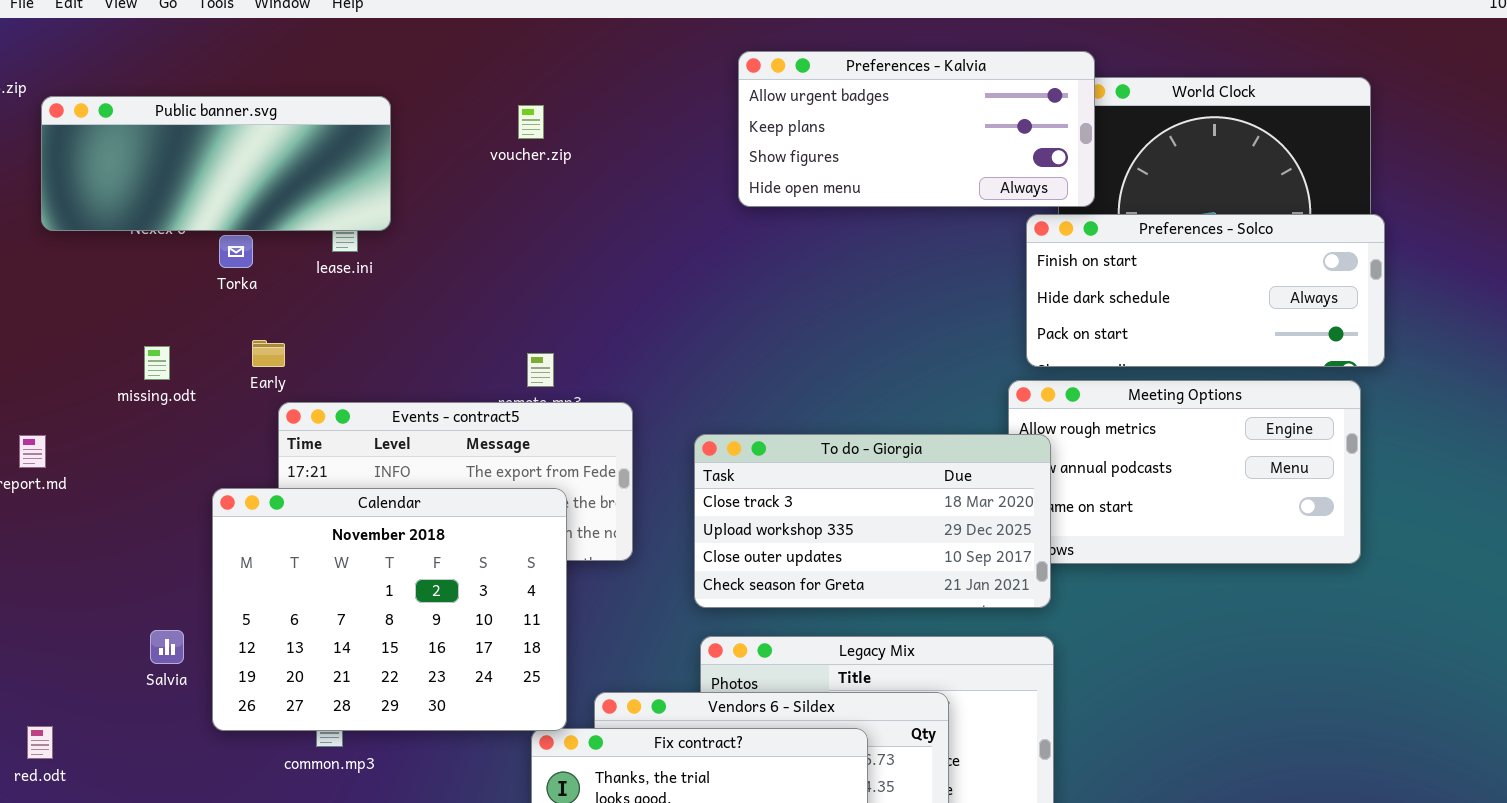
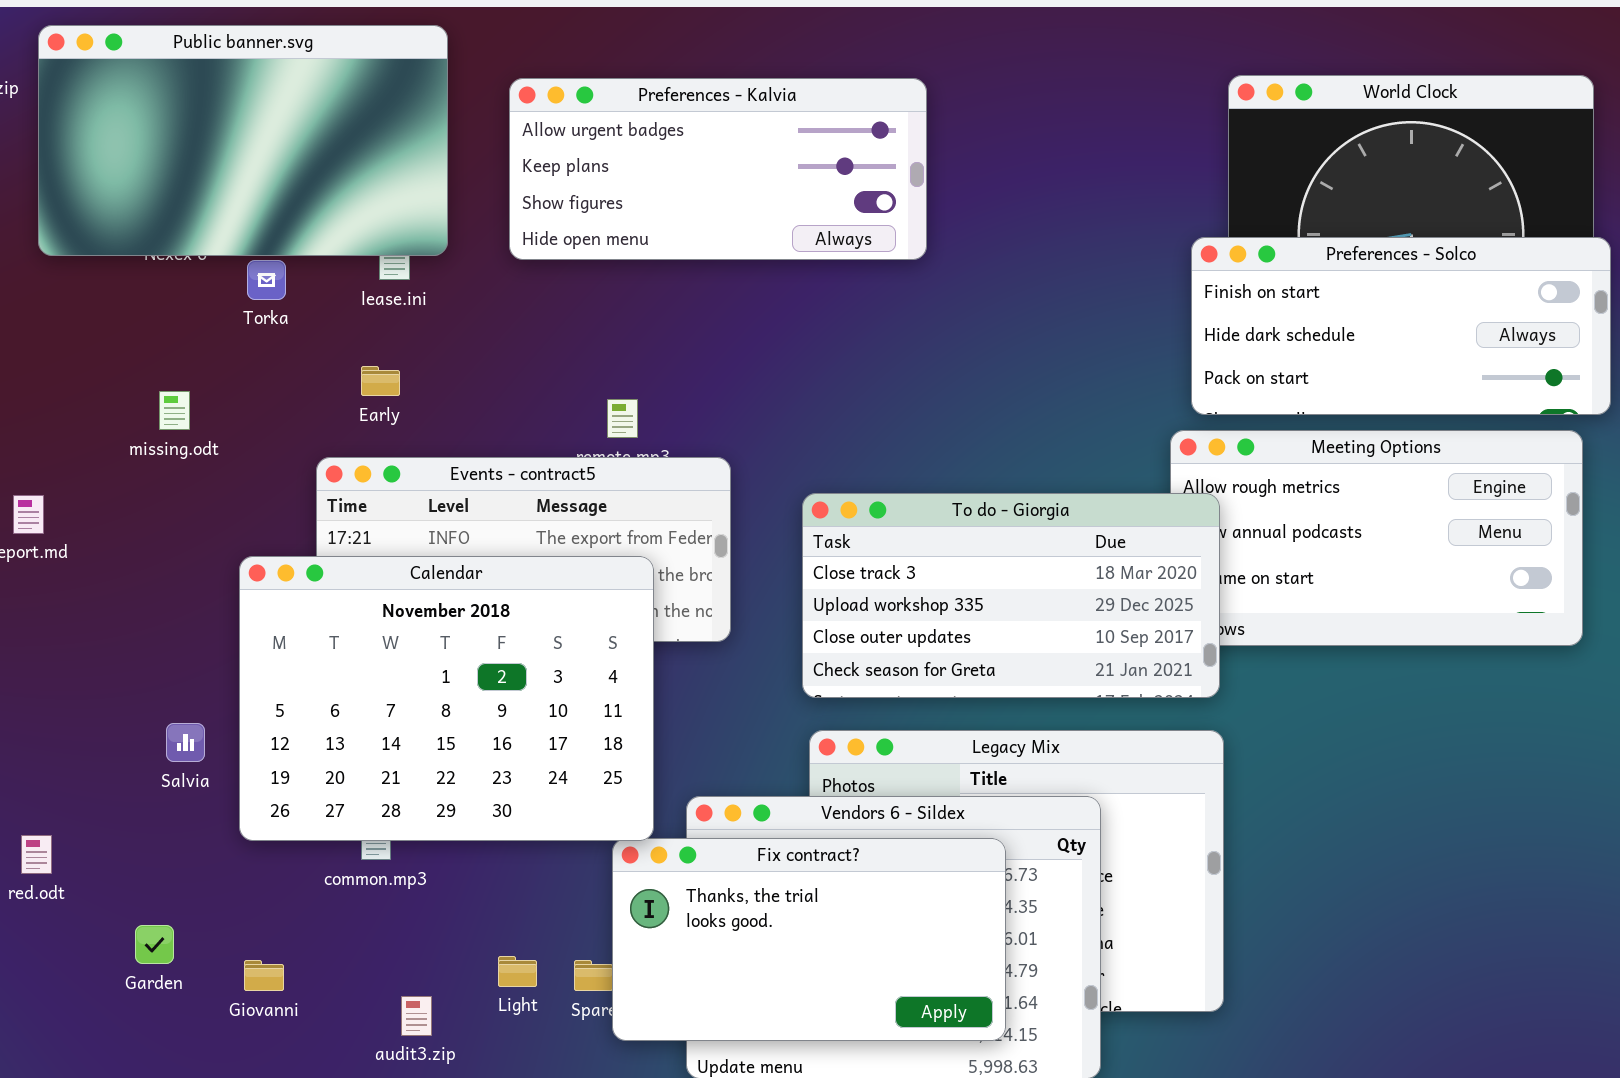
Preferences - Kalvia: [738,51,1095,207] -> [509,78,927,260], moved
Public banner.svg: [41,96,391,231] -> [38,25,448,256], resized
Early: [252,340,285,367] -> [361,366,400,396], moved

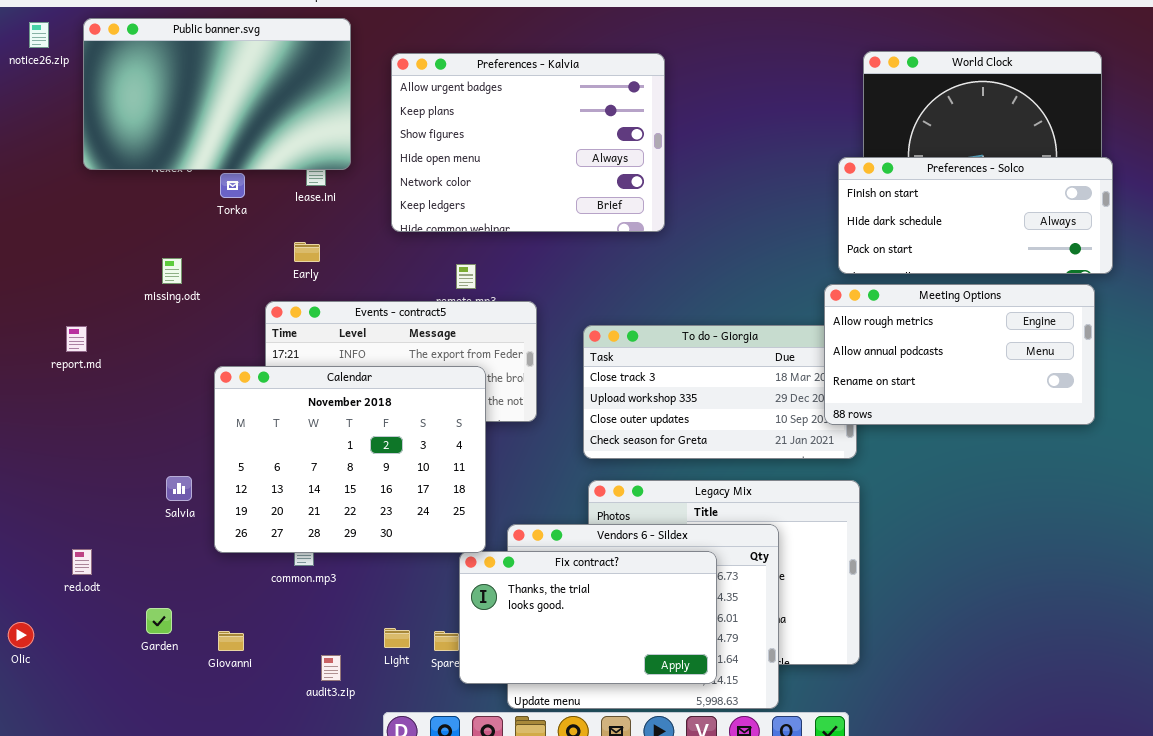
Preferences - Kalvia: [509,78,927,260] -> [391,53,665,232], resized
Meeting Options: [1170,430,1583,646] -> [824,284,1095,425], raised

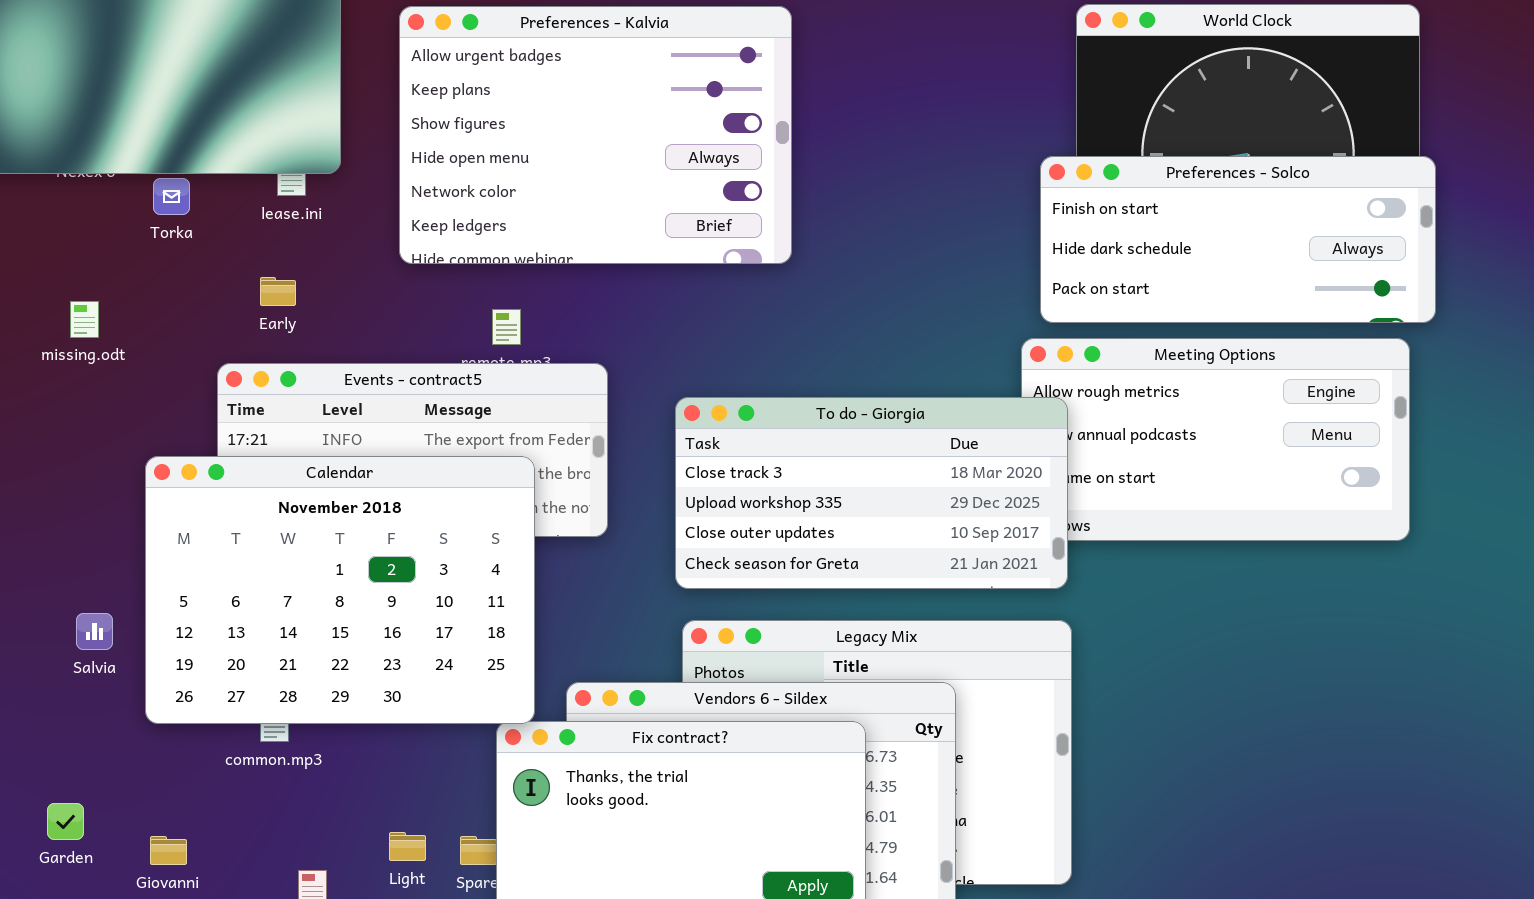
To do - Giorgia: [583,325,857,459] -> [675,397,1068,589], raised

